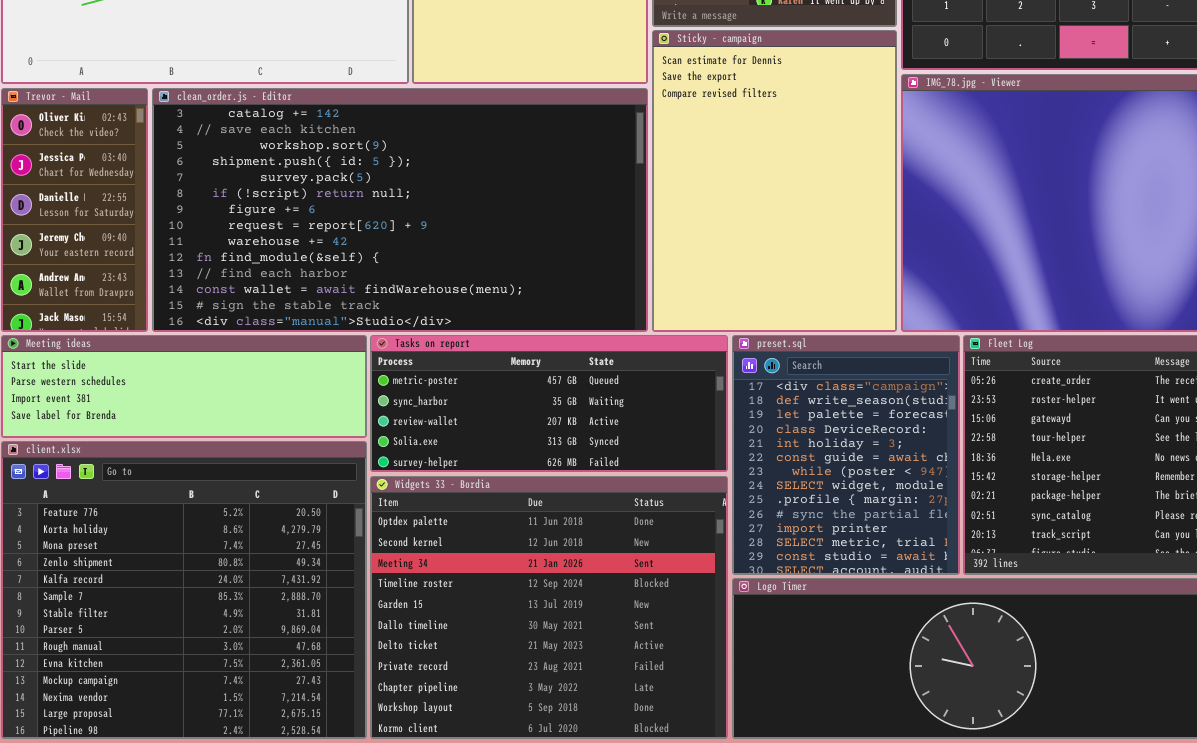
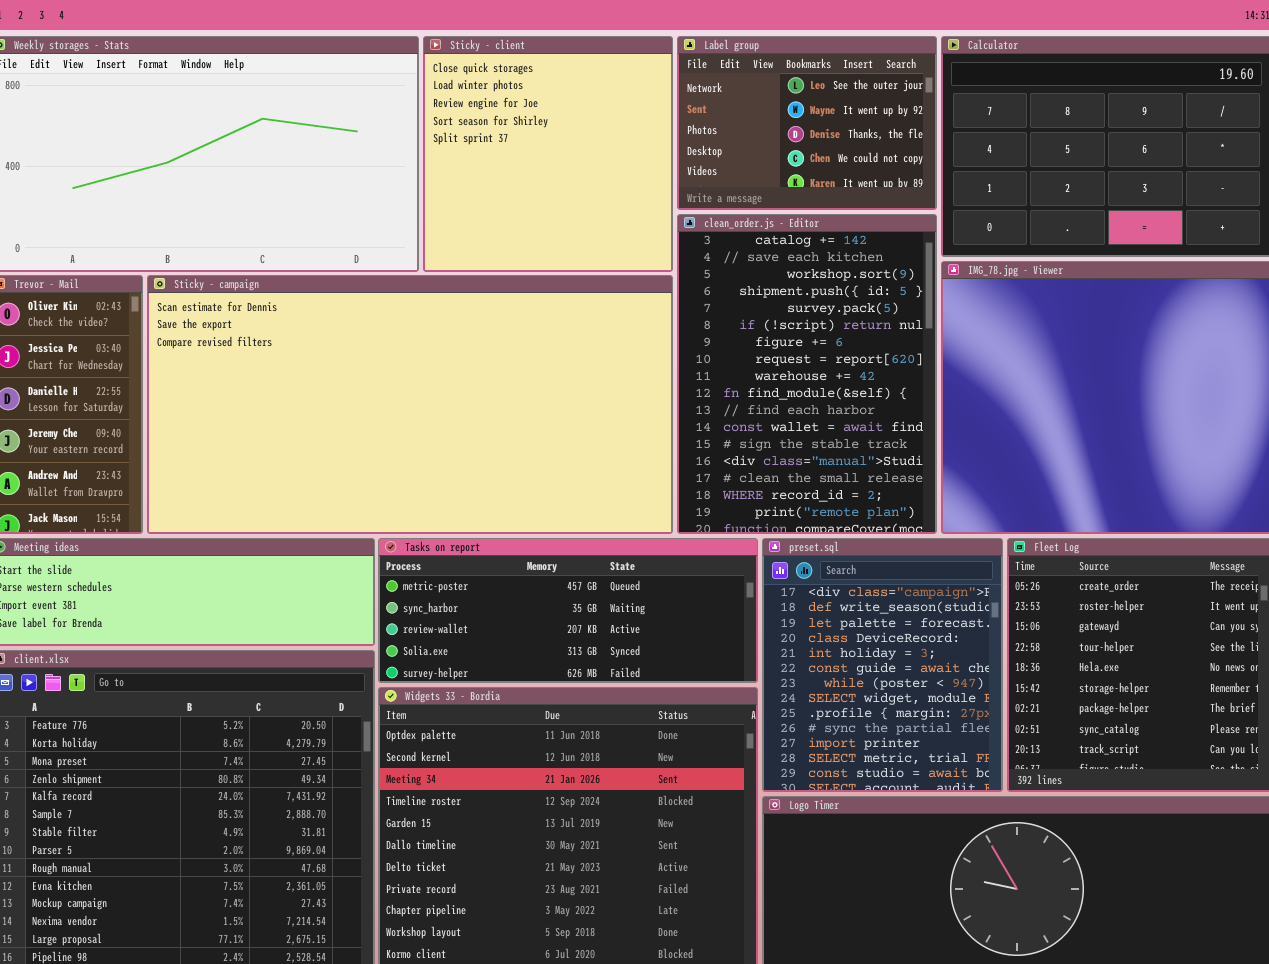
Sticky - campaign: [652,30,897,332] -> [147,275,673,534], moved, resized
clean_order.js - Editor: [152,88,648,332] -> [677,214,937,534], moved, resized

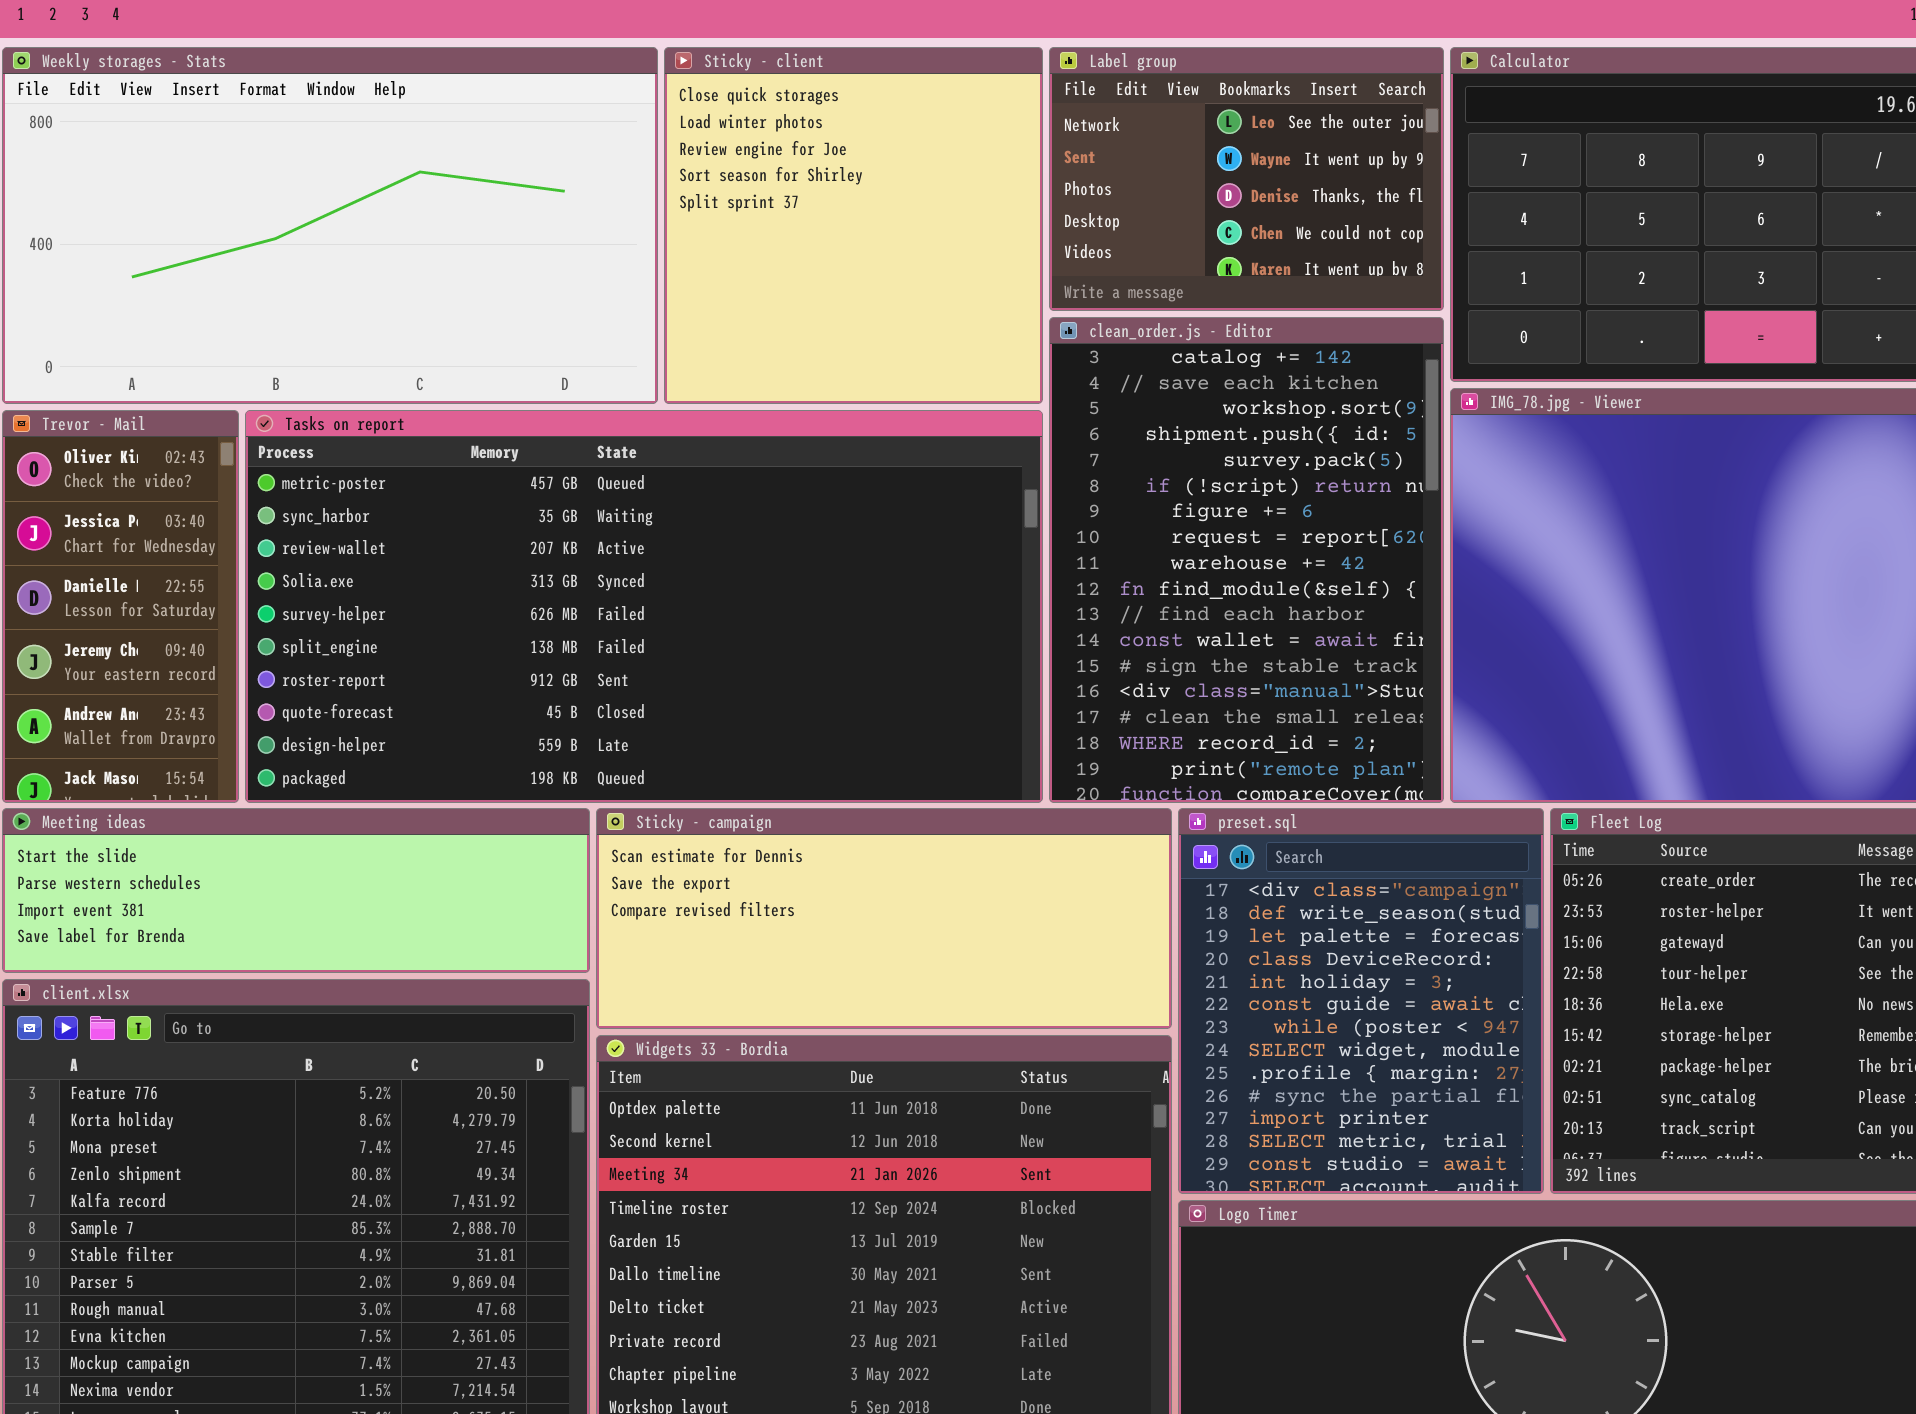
Sticky - campaign: [147,275,673,534] -> [596,808,1172,1029], moved, resized
Tasks on report: [378,538,758,683] -> [245,410,1043,803], moved, resized

